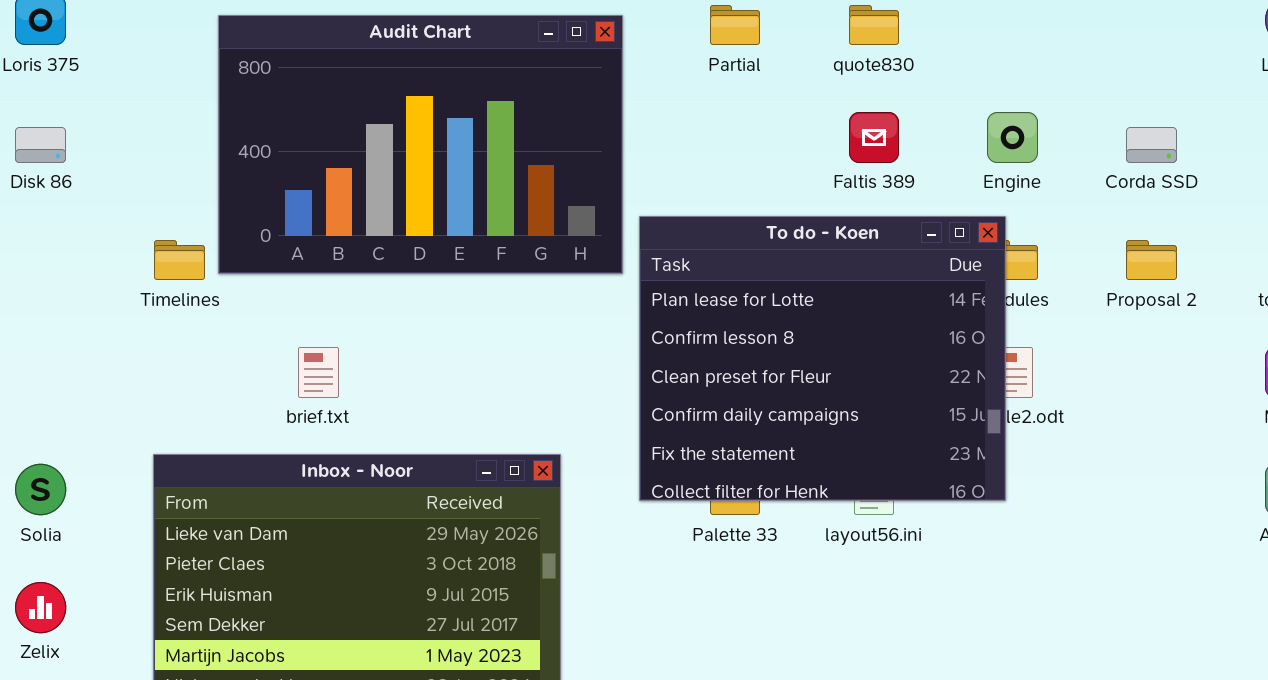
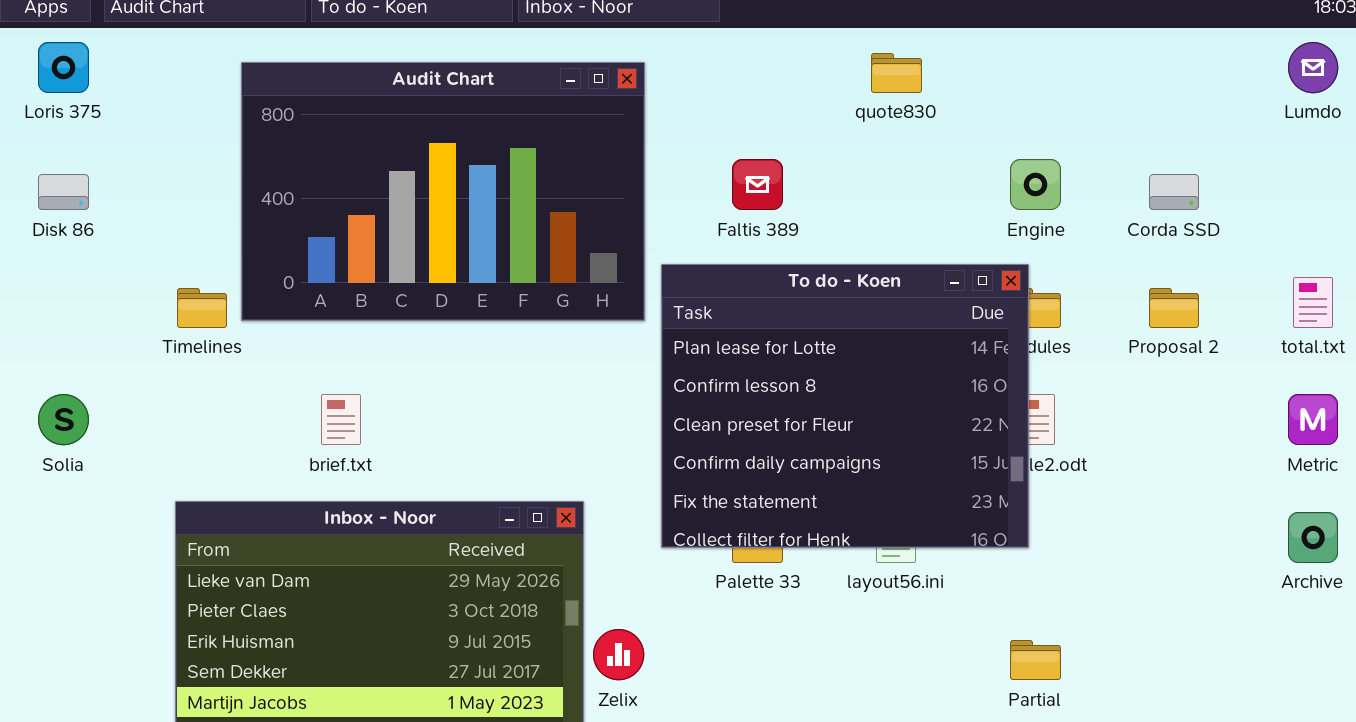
Partial: [710,5,760,45] -> [1010,640,1061,680], moved
Faltis 389: [849,112,899,163] -> [732,159,783,210], moved
Solia: [15,464,66,515] -> [38,394,89,445], moved
Zelix: [15,582,66,633] -> [593,629,644,680], moved

